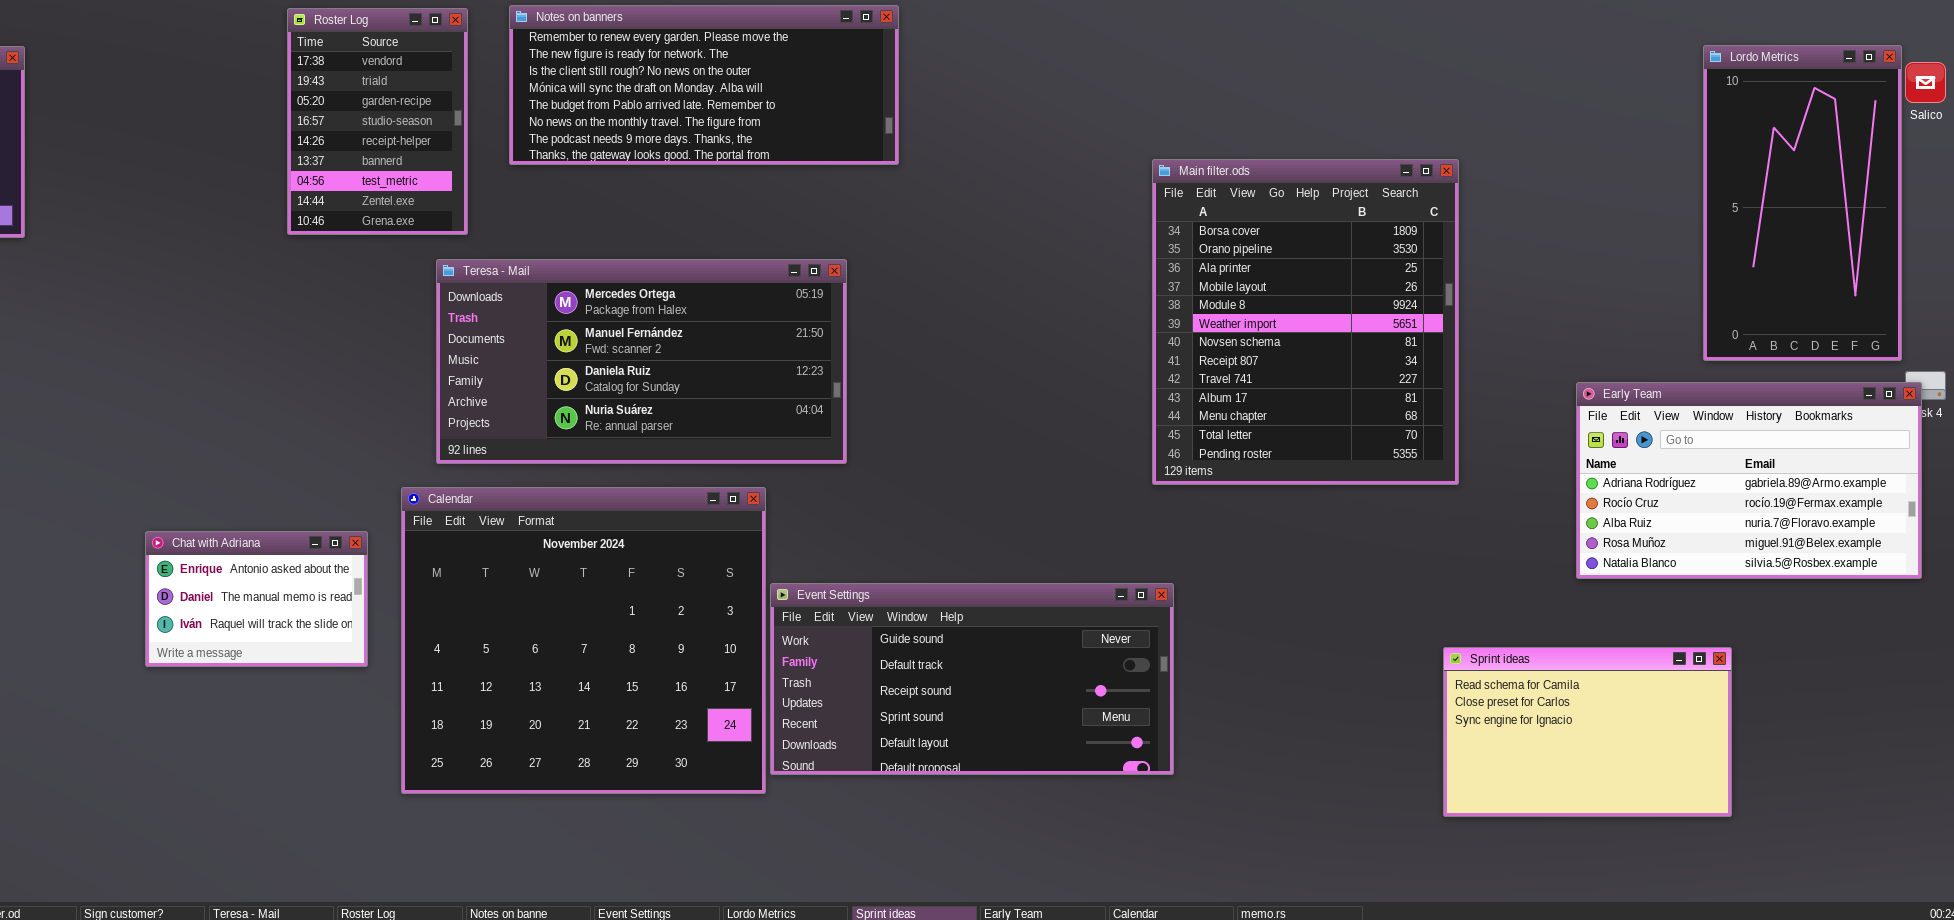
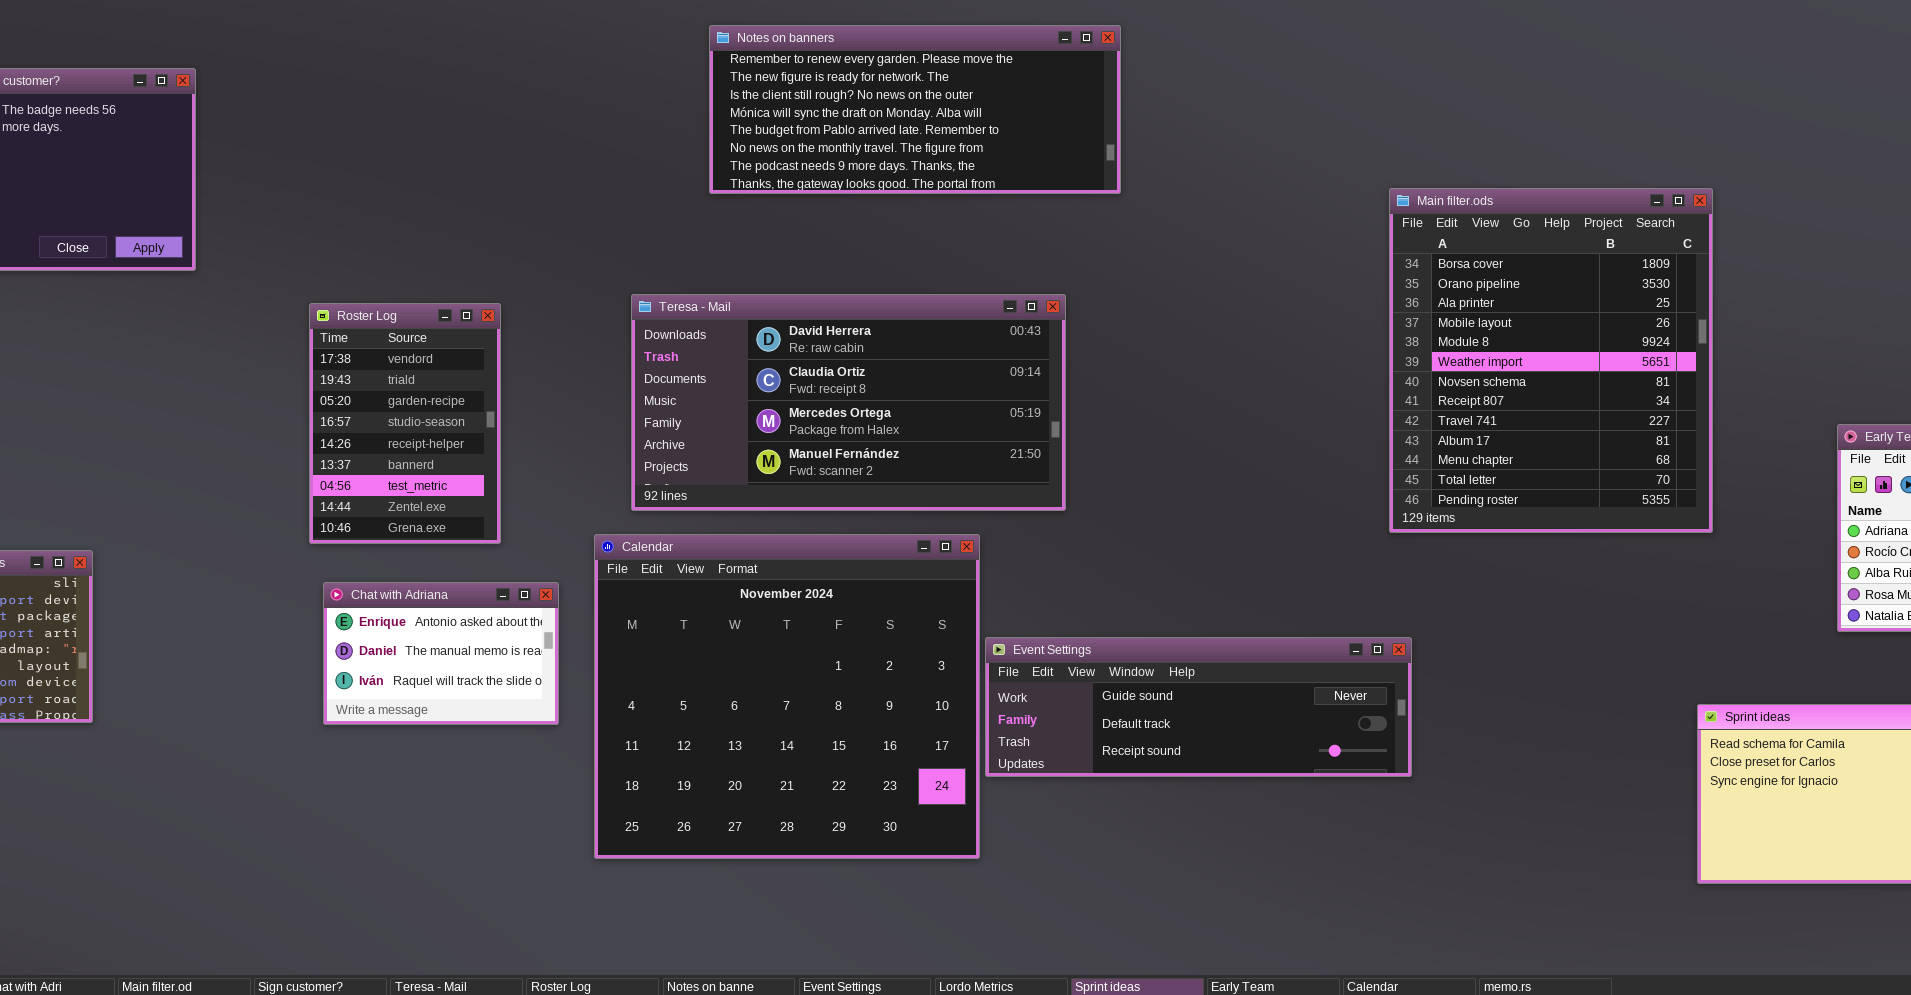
Roster Log: [287,8,468,235] -> [309,303,501,544], moved
Teresa - Mail: [436,259,847,464] -> [631,294,1066,511], scrolled up 2 rows
Event Settings: [770,583,1174,775] -> [985,637,1412,777], resized

